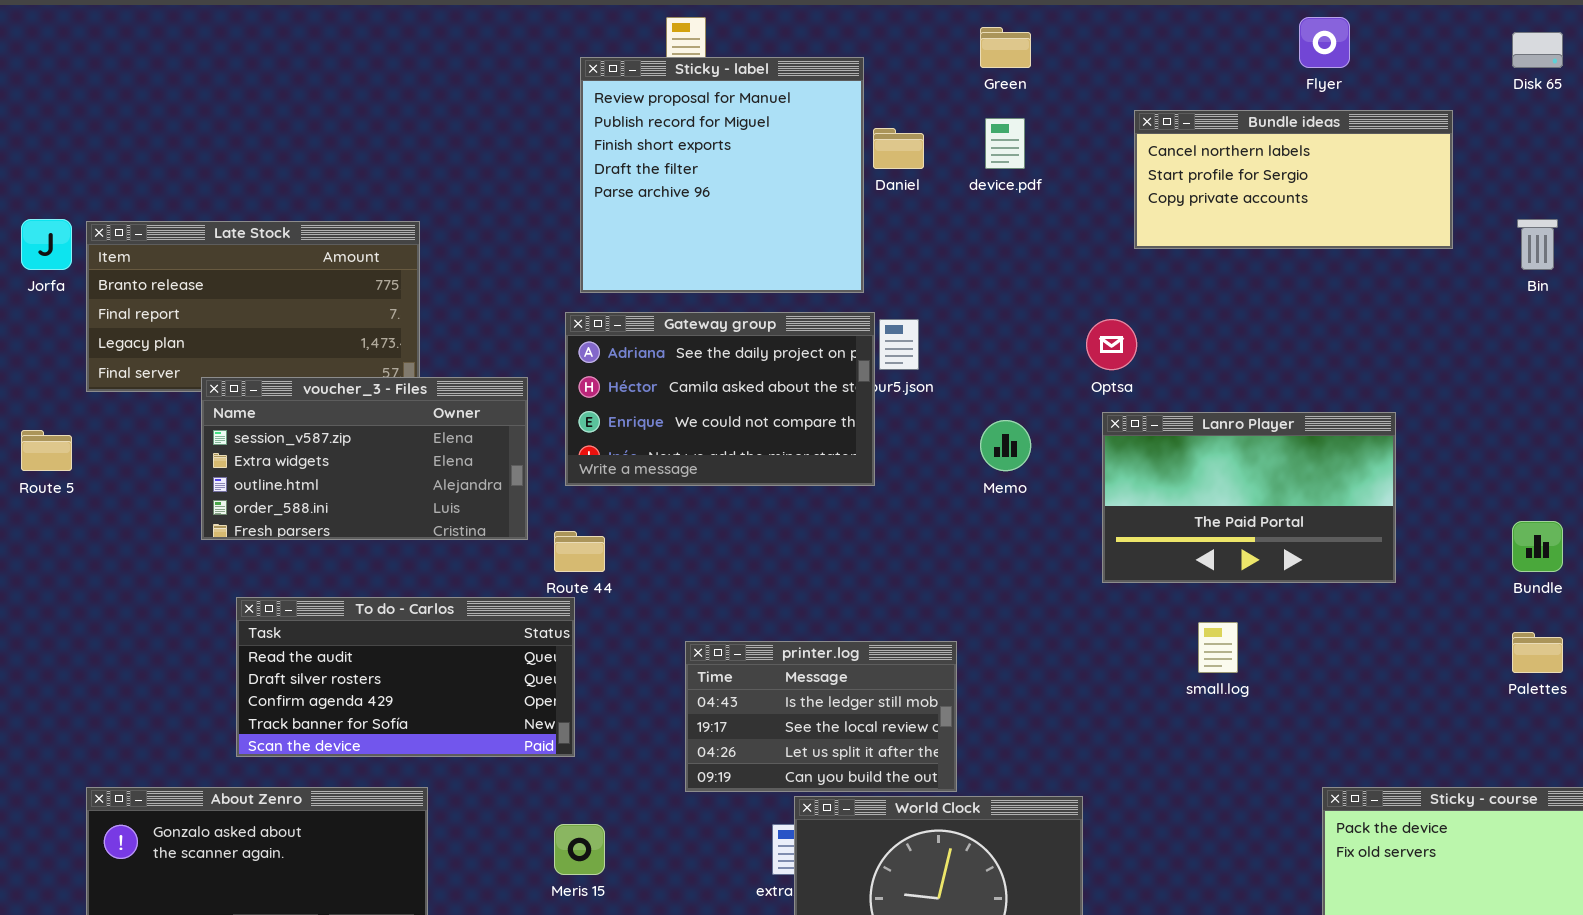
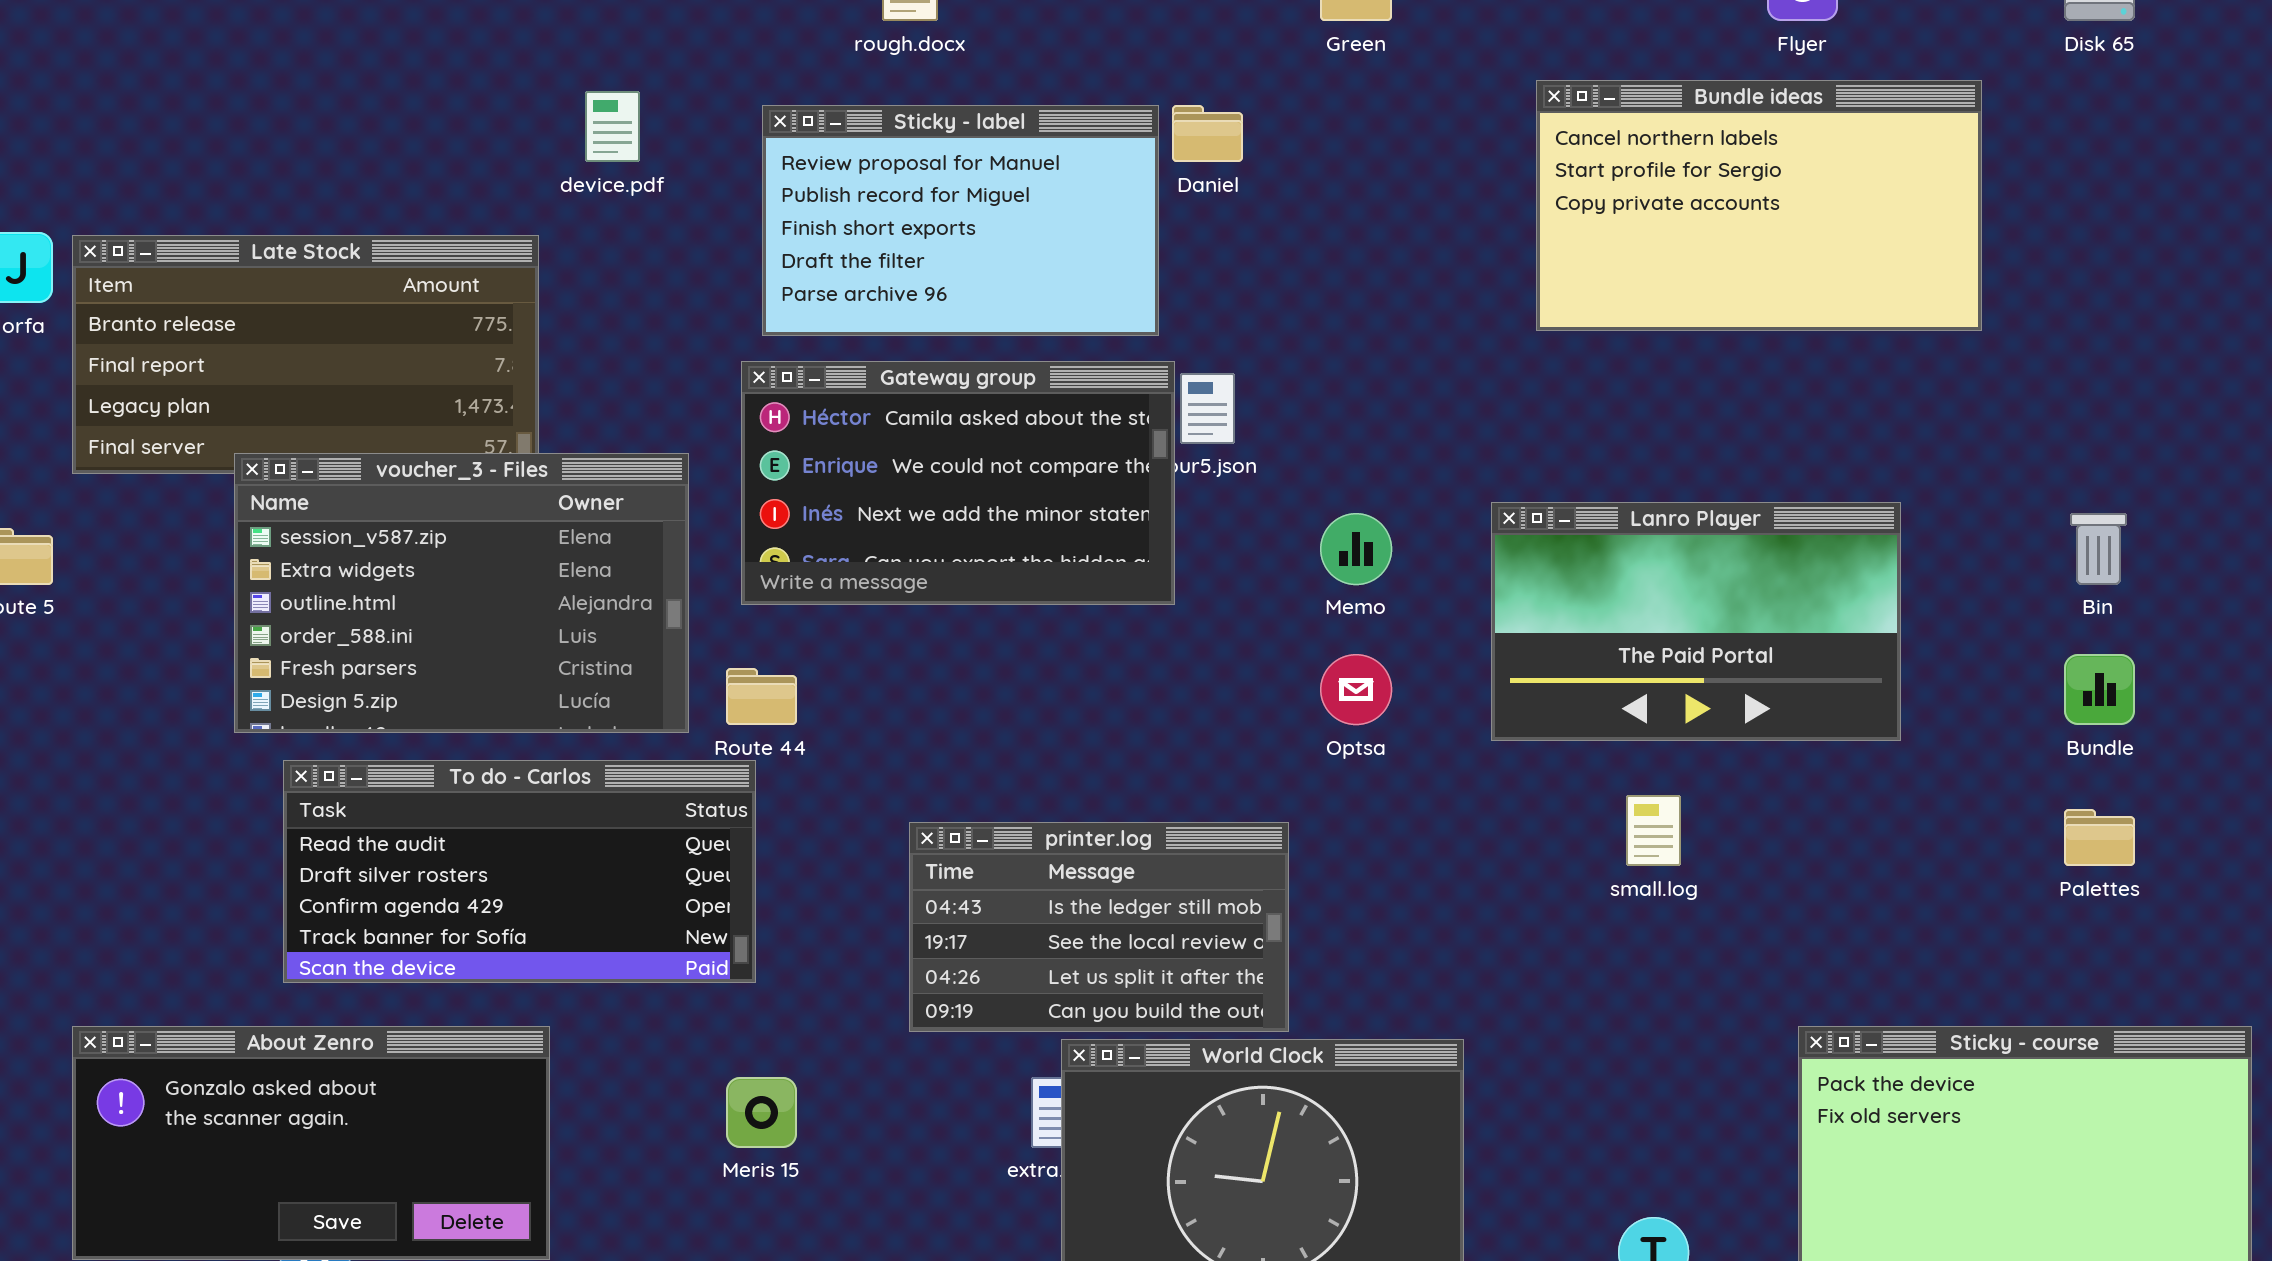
Sticky - label: [580,57,864,293] -> [762,105,1159,336], resized
Bundle ideas: [1134,110,1453,249] -> [1536,80,1982,331], resized
device.pdf: [985,118,1025,169] -> [585,91,640,162], moved
Bin: [1517,219,1558,270] -> [2070,513,2127,585], moved
Gateway group: [565,312,875,486] -> [741,361,1175,605], scrolled down 1 row
Optsa: [1086,319,1137,370] -> [1320,654,1392,725], moved
voucher_3 - Files: [201,377,528,540] -> [234,453,689,733], resized

